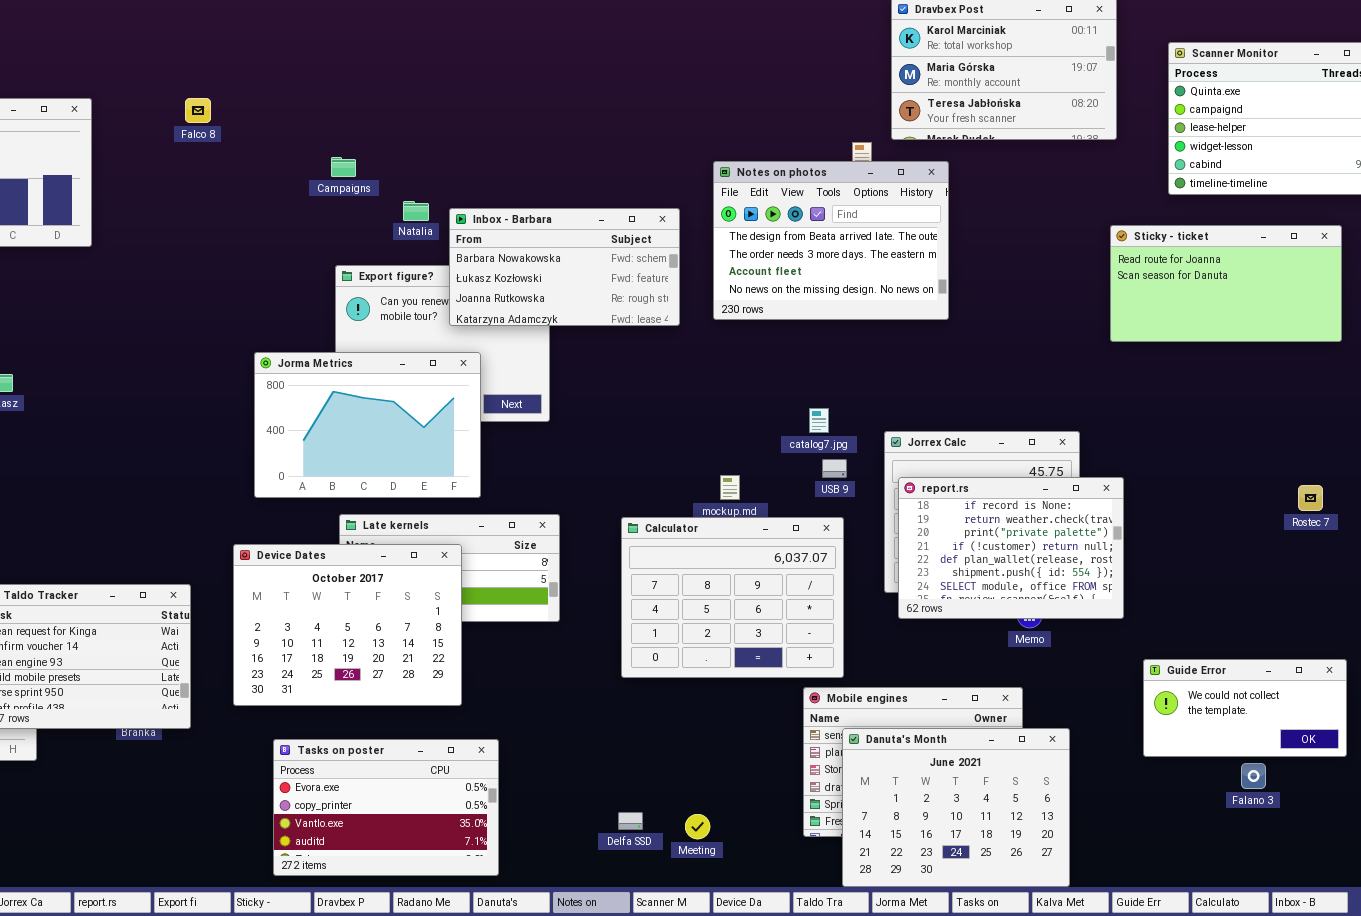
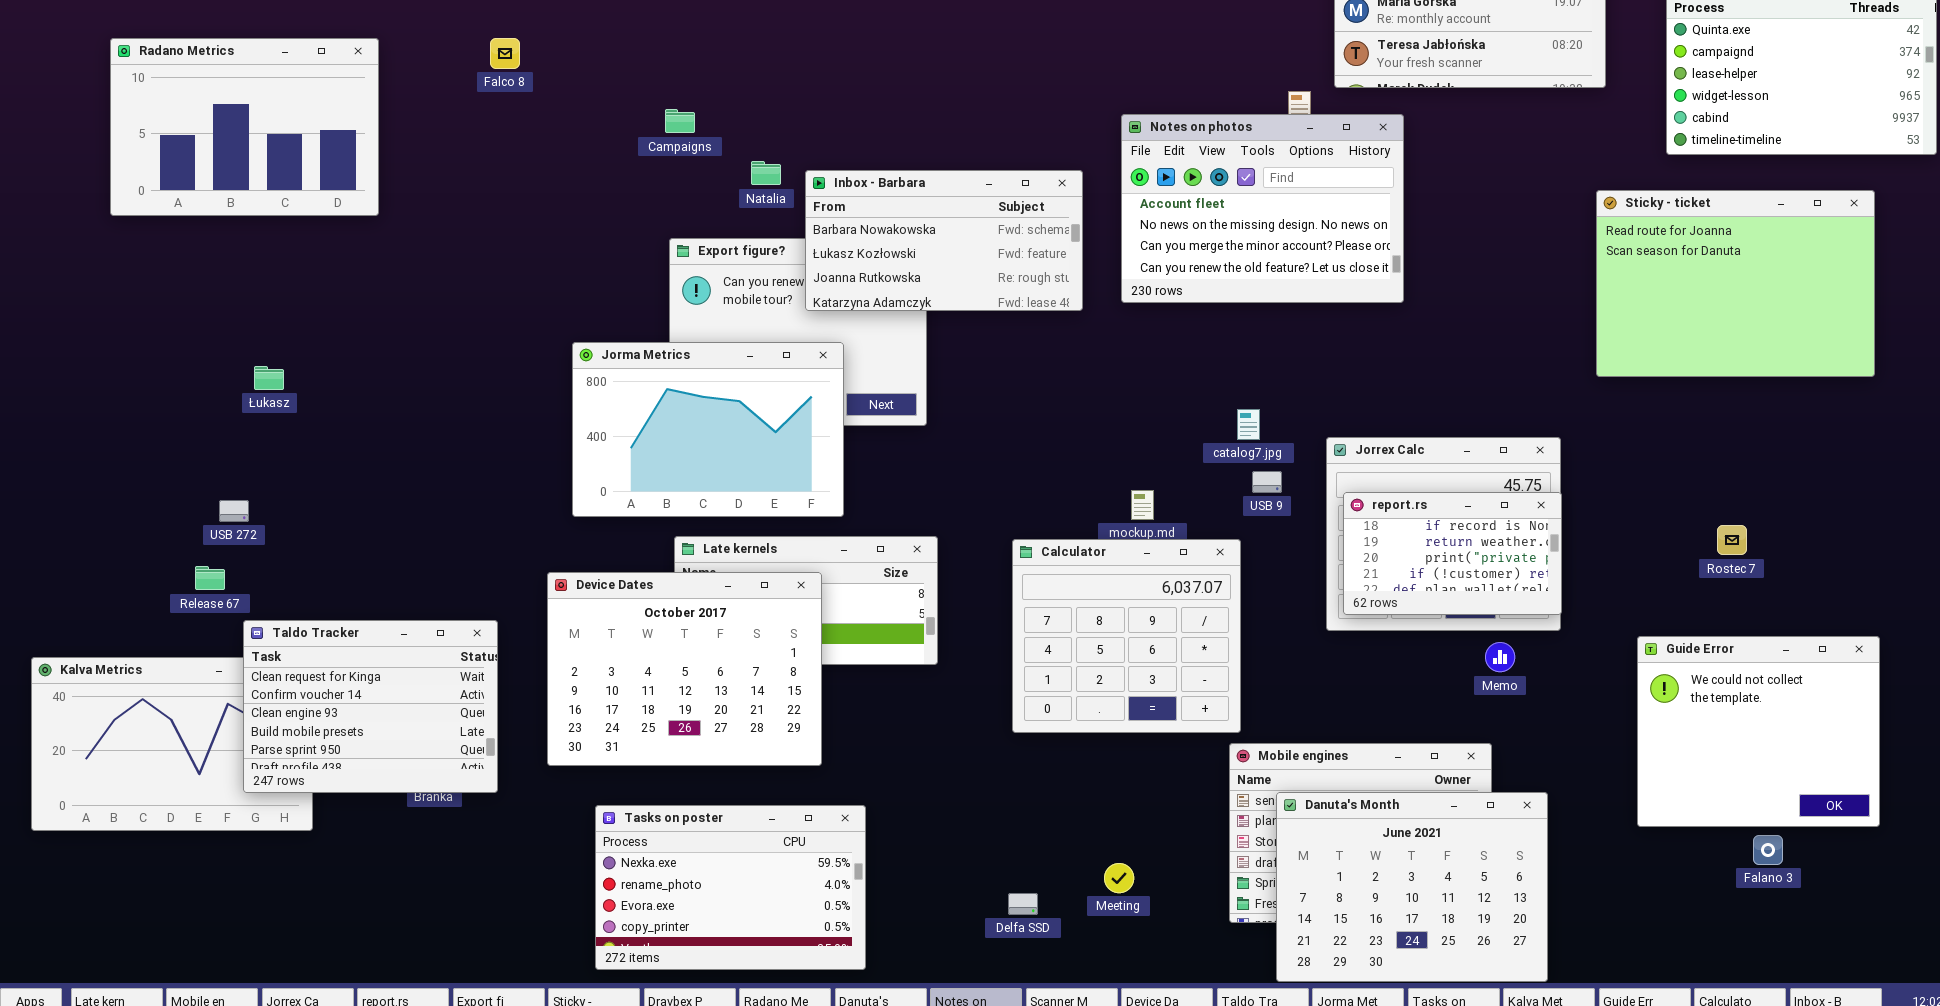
Notes on photos: [713,161,949,320] -> [1121,114,1404,303], scrolled down 2 rows
Sticky - ticket: [1110,225,1342,342] -> [1596,190,1875,377], resized
report.rs: [898,477,1124,619] -> [1343,492,1562,615], resized
Rostec 7: [1298,485,1323,511] -> [1717,525,1747,555], moved
Calculator: [621,517,844,678] -> [1012,539,1241,733], resized
Guide Error: [1143,659,1347,757] -> [1637,636,1880,827], resized
Tasks on poster: [273,739,499,876] -> [595,805,866,970], scrolled up 2 rows
Meeting: [685,814,710,839] -> [1104,863,1134,893], moved

